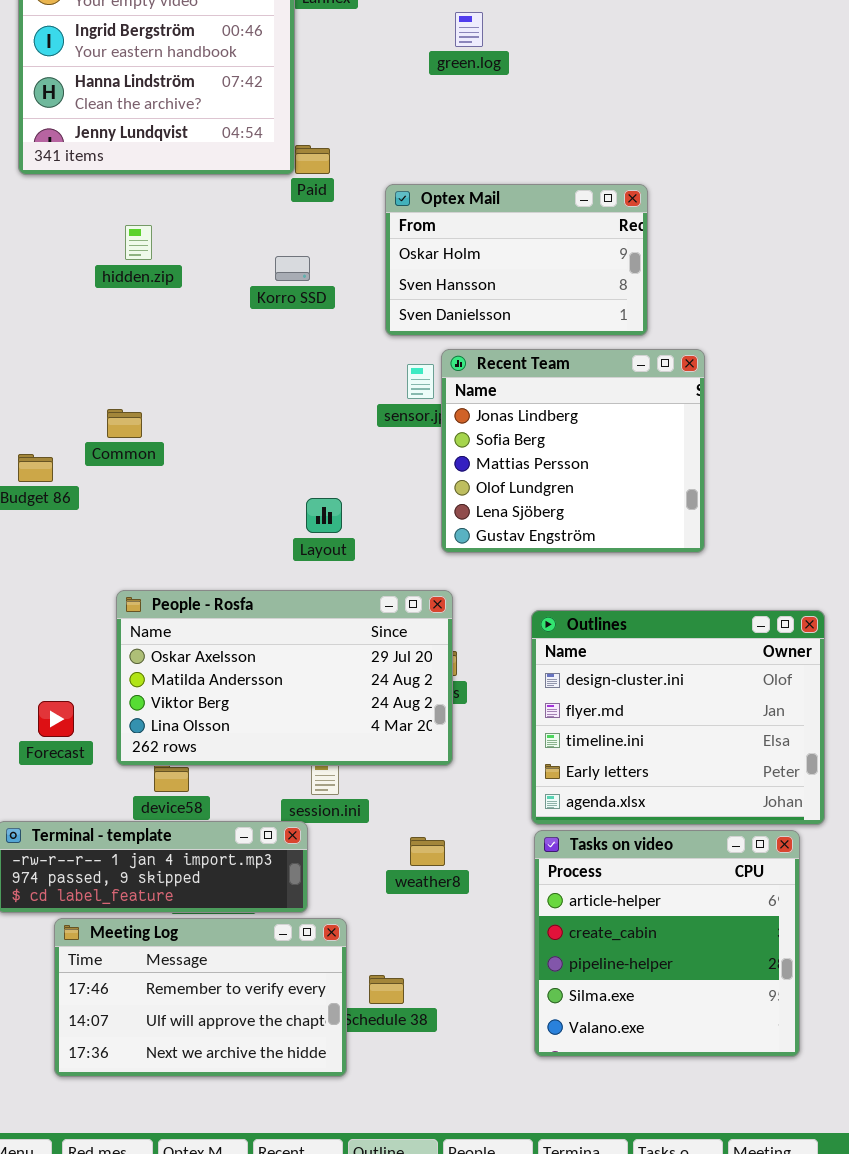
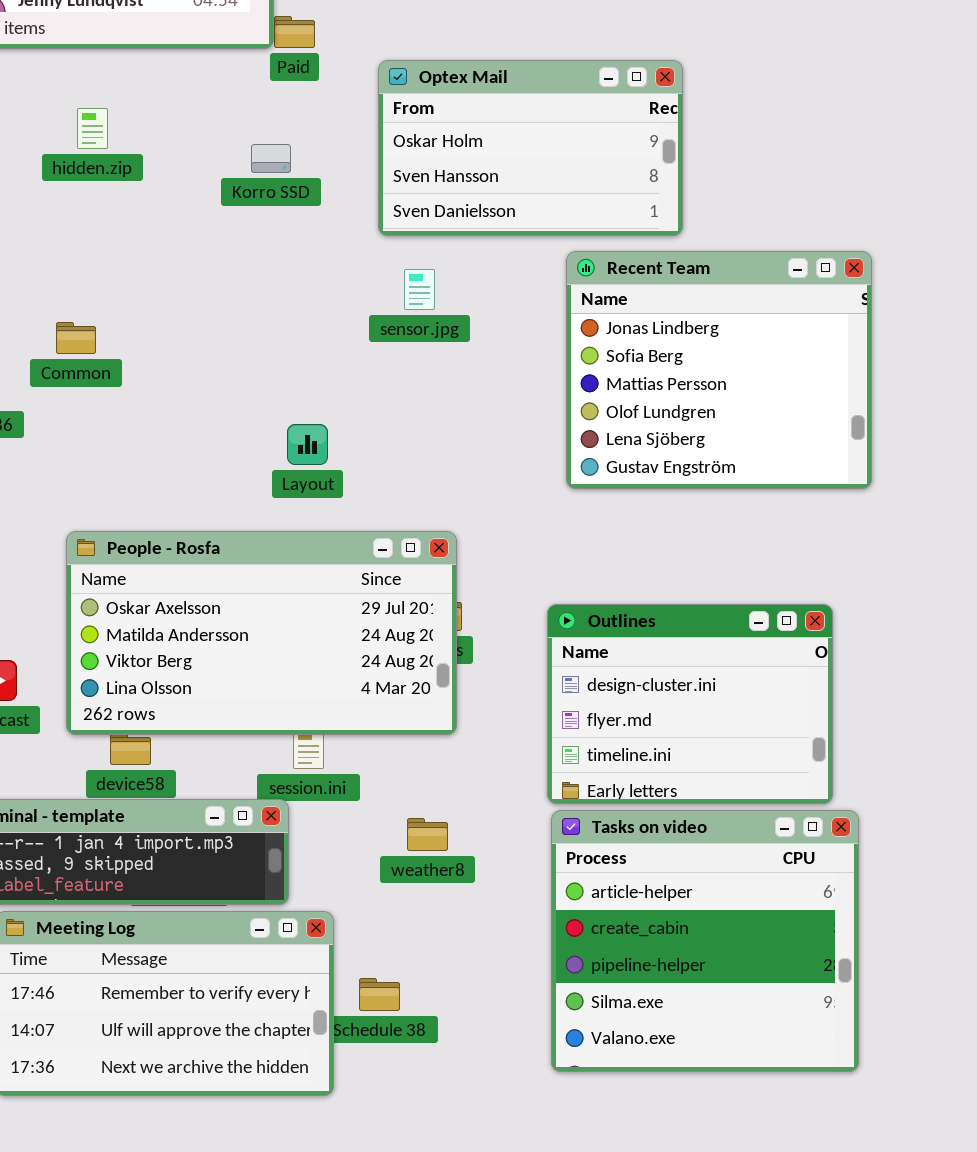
Recent Team: [441,349,705,553] -> [566,251,872,489], moved
Outlines: [531,610,825,825] -> [547,604,833,804], resized

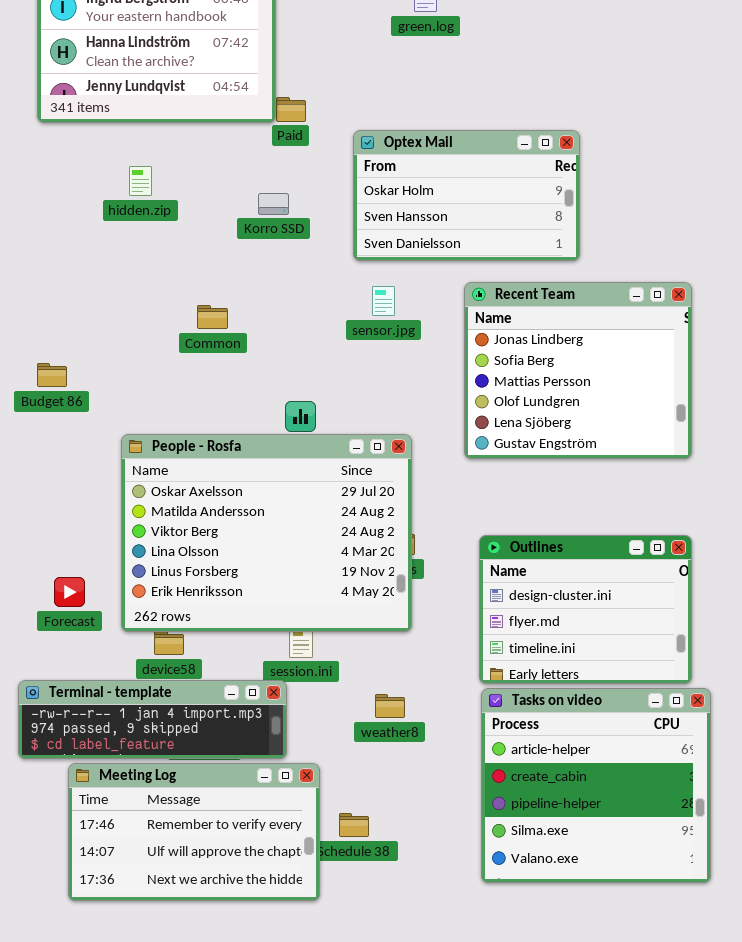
Recent Team: [566,251,872,489] -> [464,282,692,459], moved
Common: [56,322,96,354] -> [197,305,228,329], moved
People - Rosfa: [66,531,457,735] -> [121,434,412,632], resized

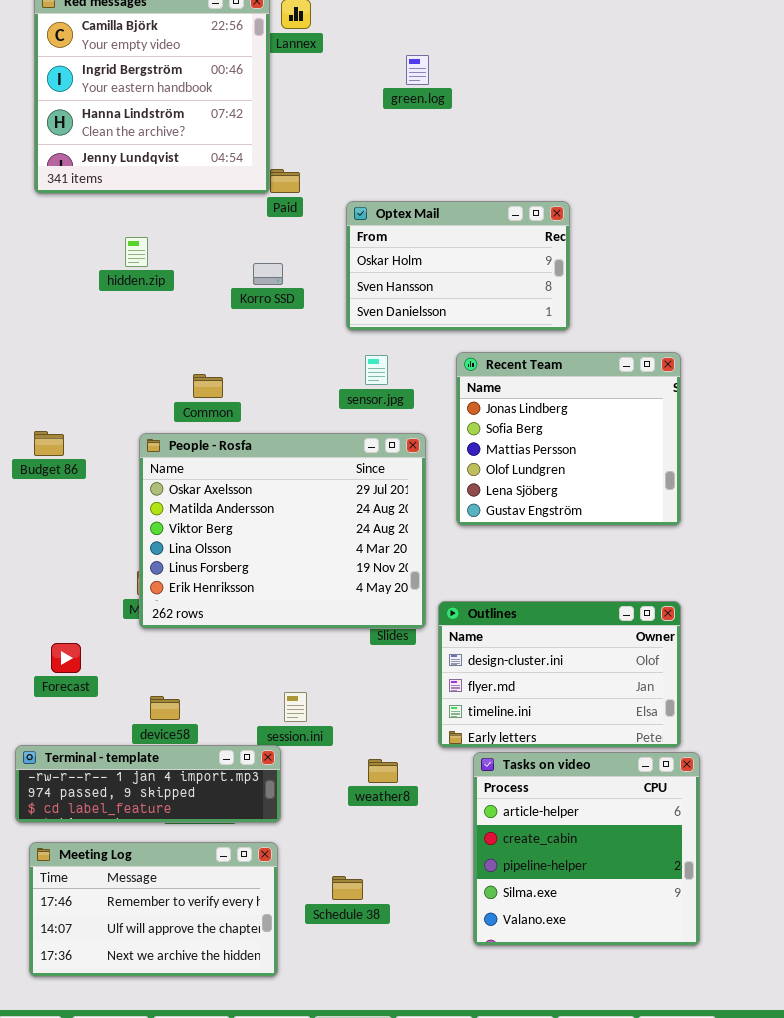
People - Rosfa: [121,434,412,632] -> [139,433,426,629], moved
Outlines: [479,535,692,684] -> [438,601,681,748], resized
Meeting Log: [68,763,320,901] -> [29,842,278,977], moved

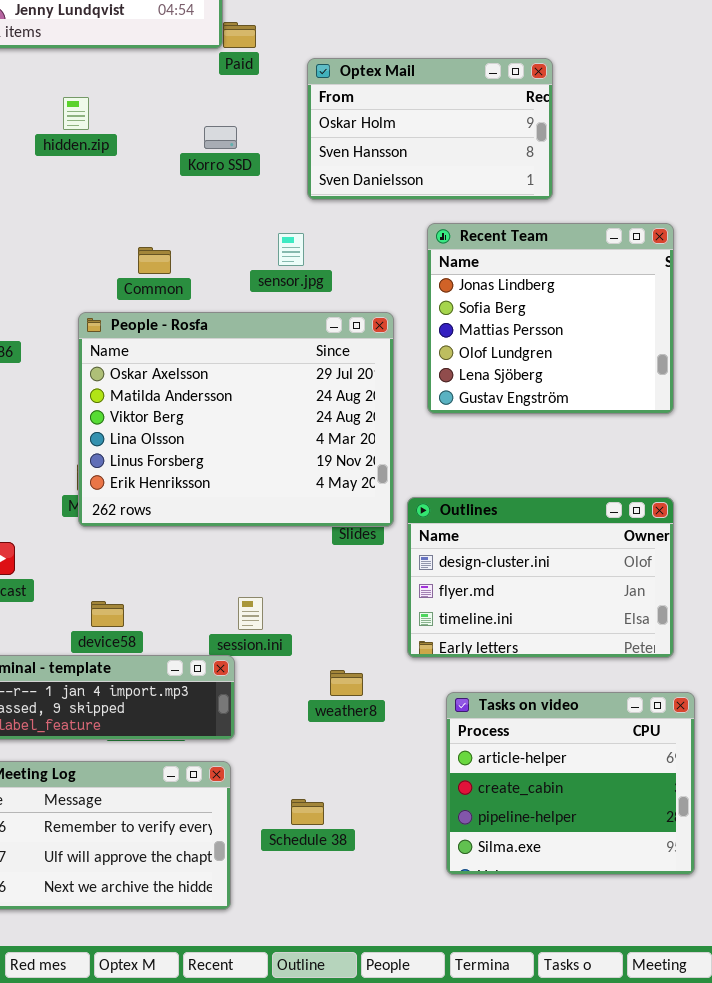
sensor.jpg: [365,355,388,385] -> [278,233,304,266], moved
Tasks on video: [473,752,700,946] -> [446,692,695,875], resized

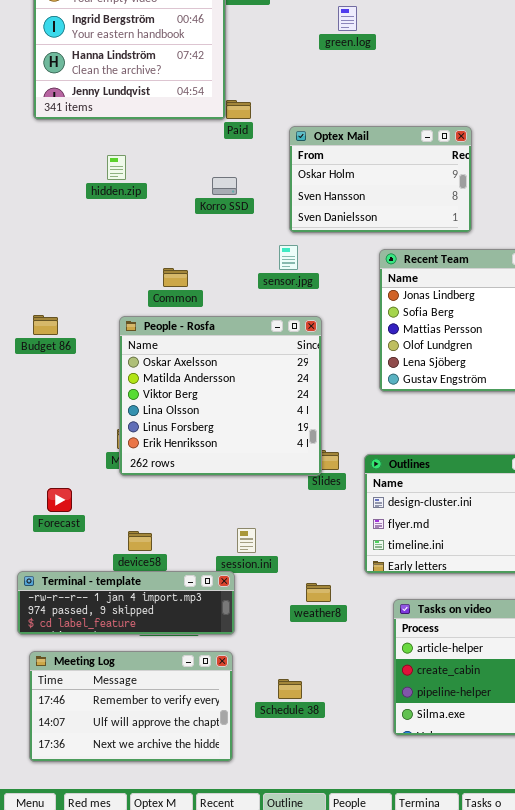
sensor.jpg: [278,233,304,266] -> [279,245,298,270], moved
People - Rosfa: [78,312,394,527] -> [119,316,322,476], resized

